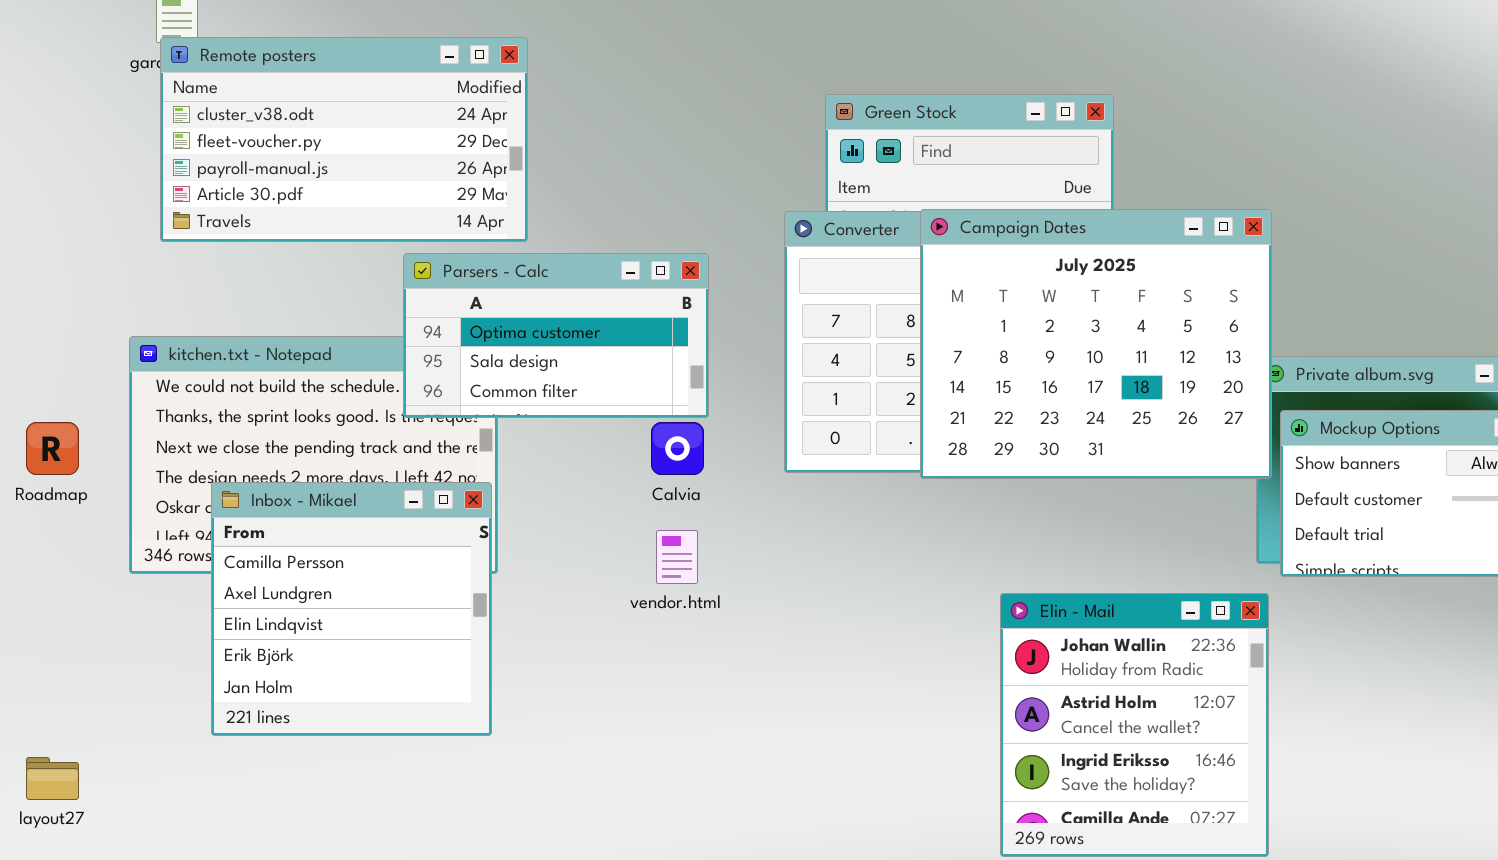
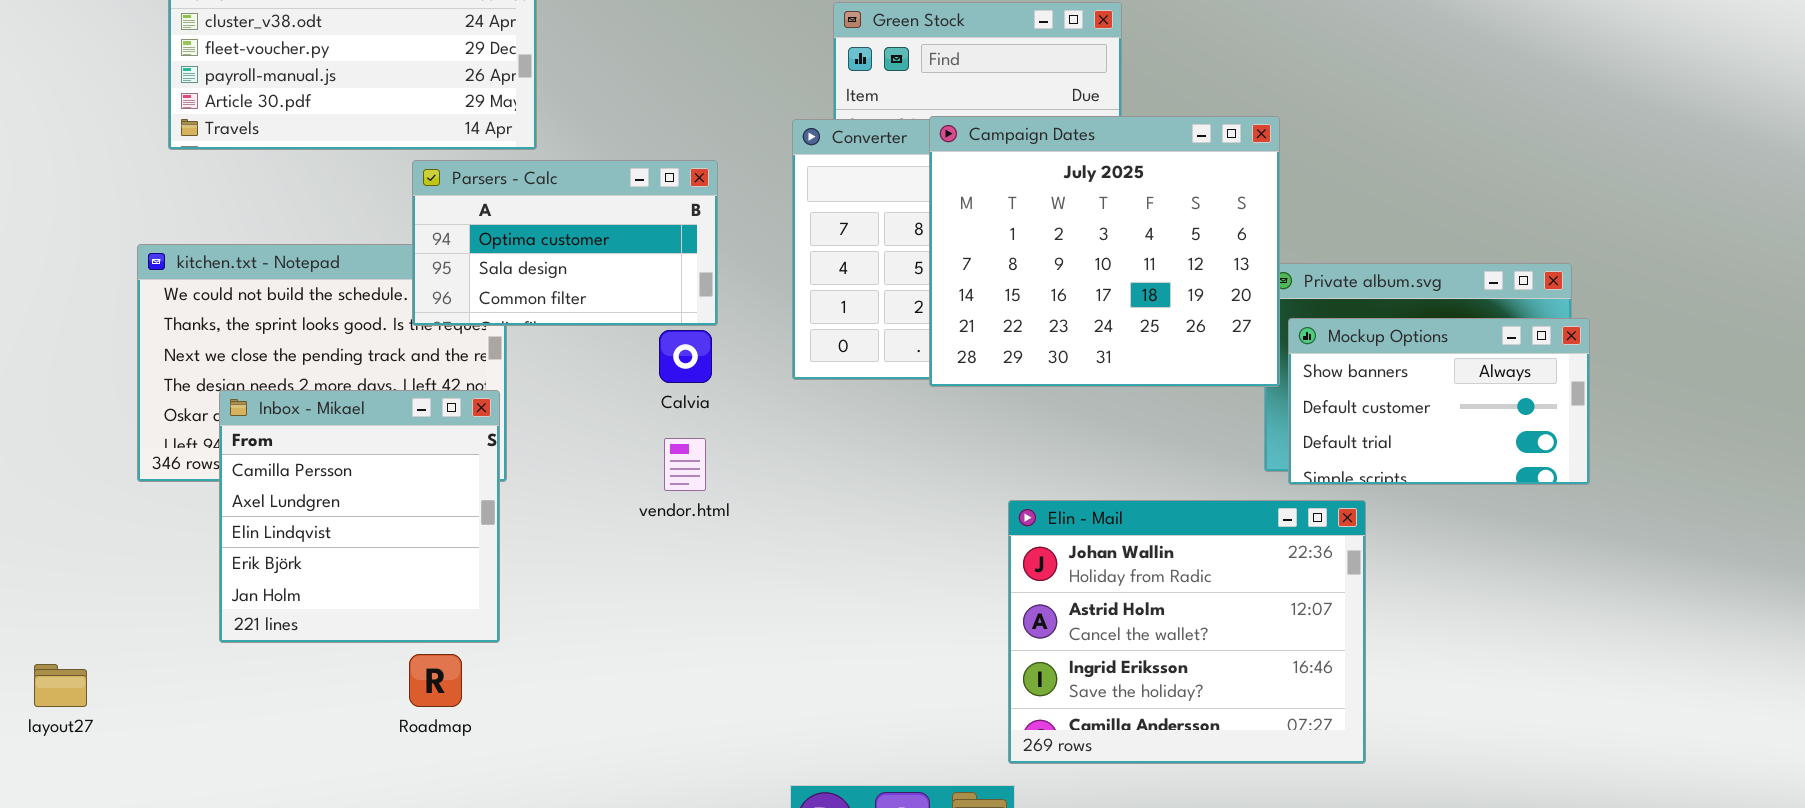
Roadmap: [26,422,79,475] -> [409,654,462,707], moved
Elin - Mail: [1000,593,1269,857] -> [1008,500,1366,764], resized

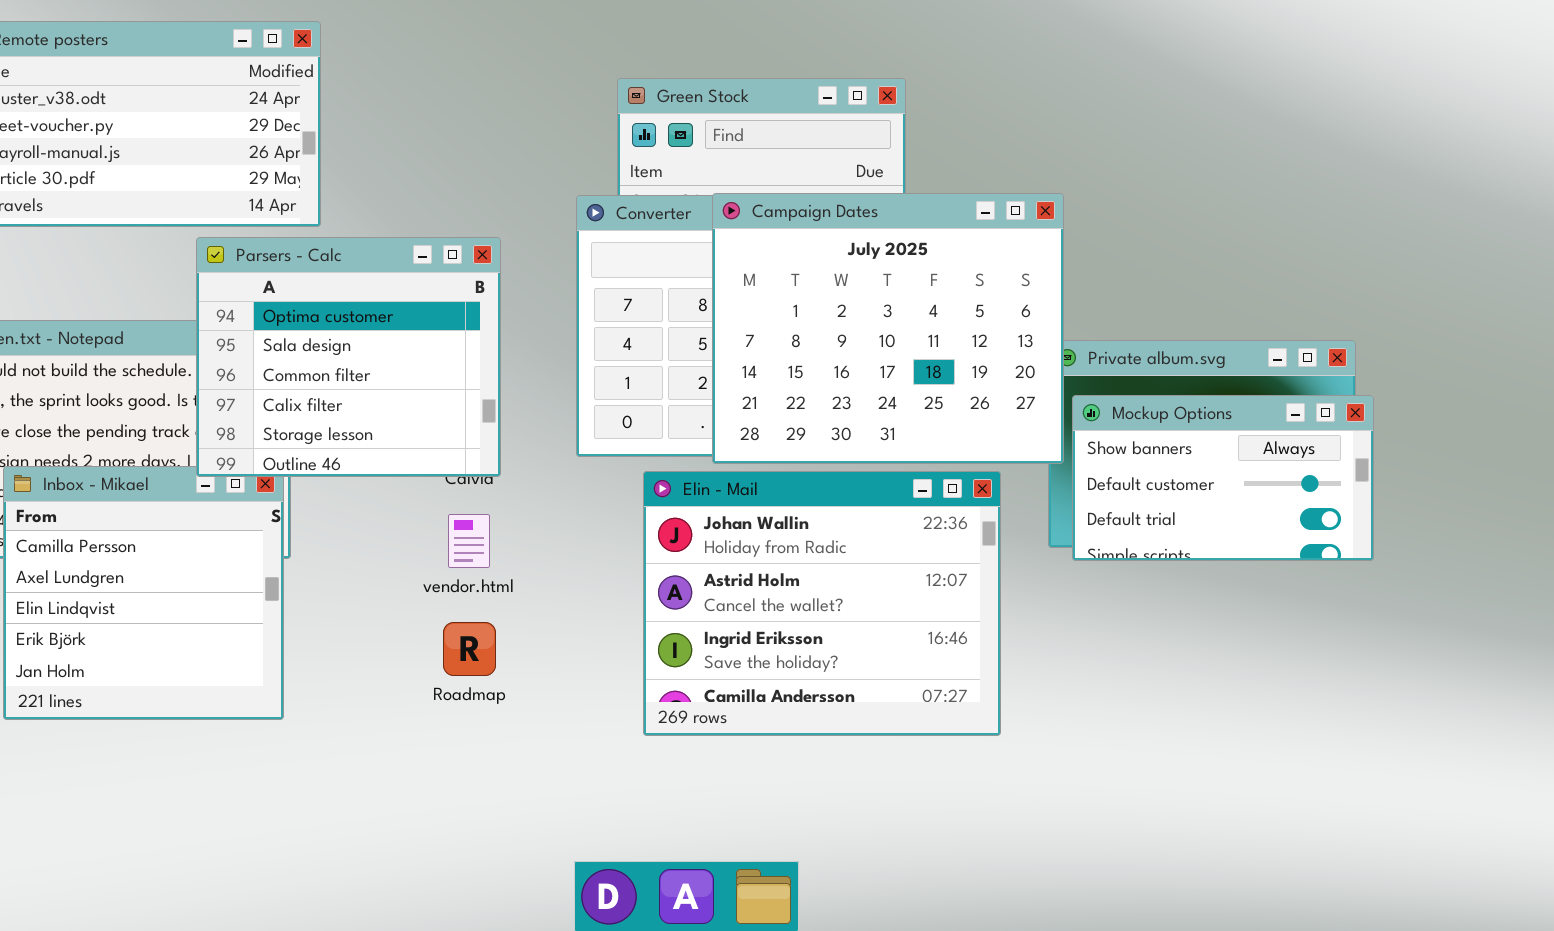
Parsers - Calc: [412,160,718,326] -> [196,237,501,477], resized
Elin - Mail: [1008,500,1366,764] -> [643,471,1001,736], moved
Roadmap: [409,654,462,707] -> [443,622,496,676], moved

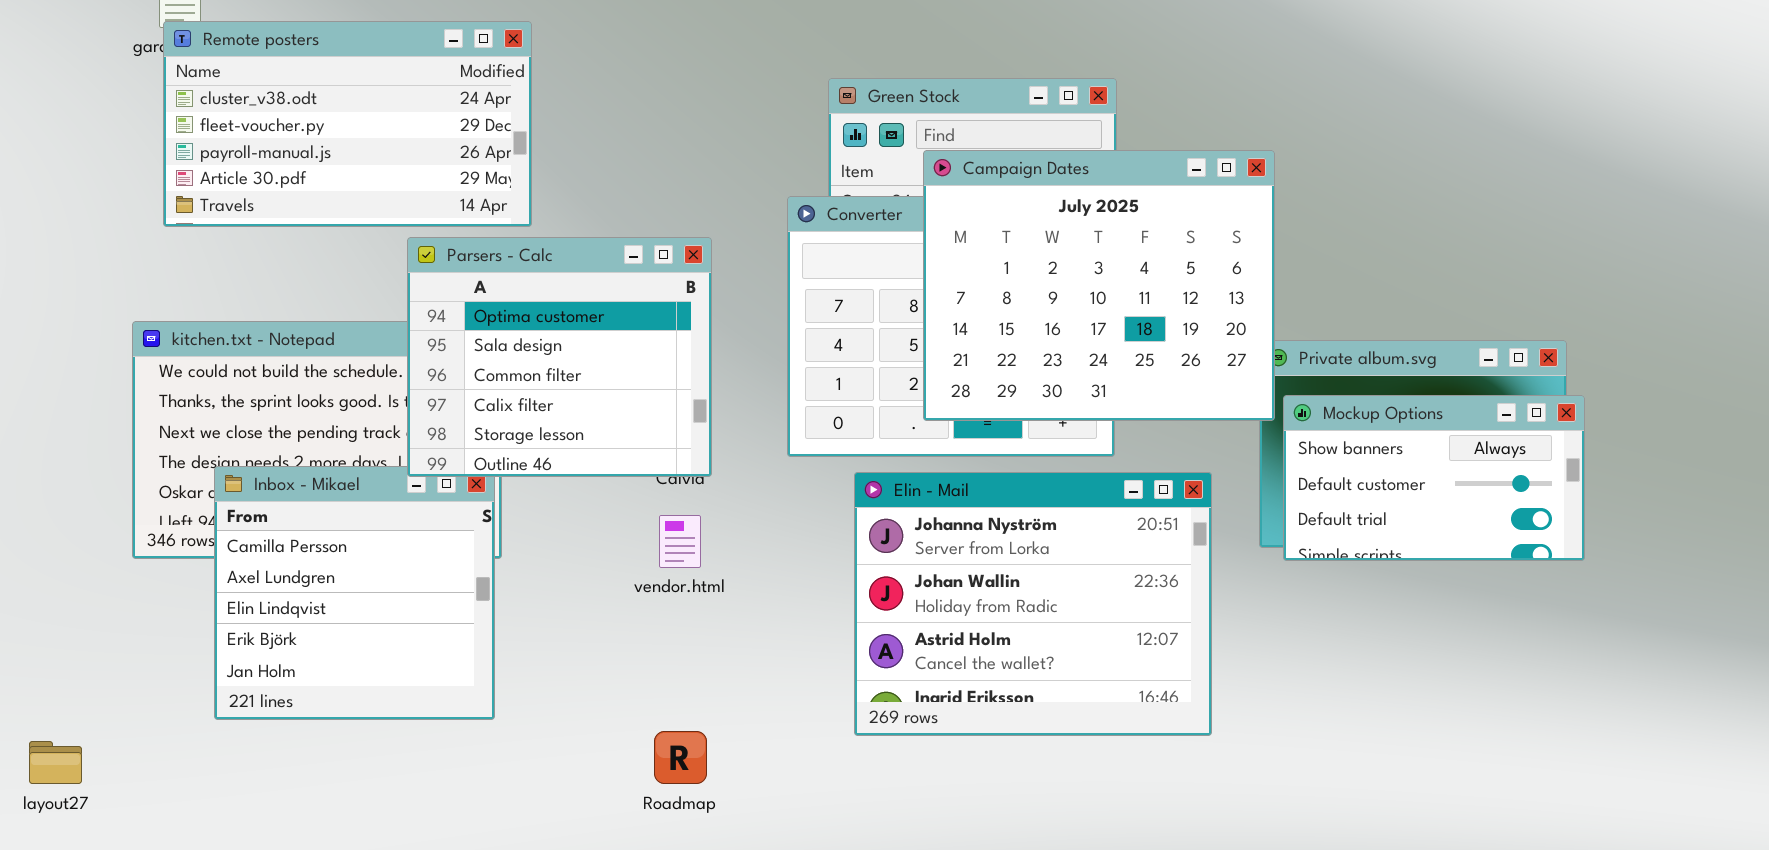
Campaign Dates: [712,193,1064,464] -> [923,150,1275,421], moved
Elin - Mail: [643,471,1001,736] -> [854,472,1212,736], scrolled up 1 row
Roadmap: [443,622,496,676] -> [654,731,707,784], moved

